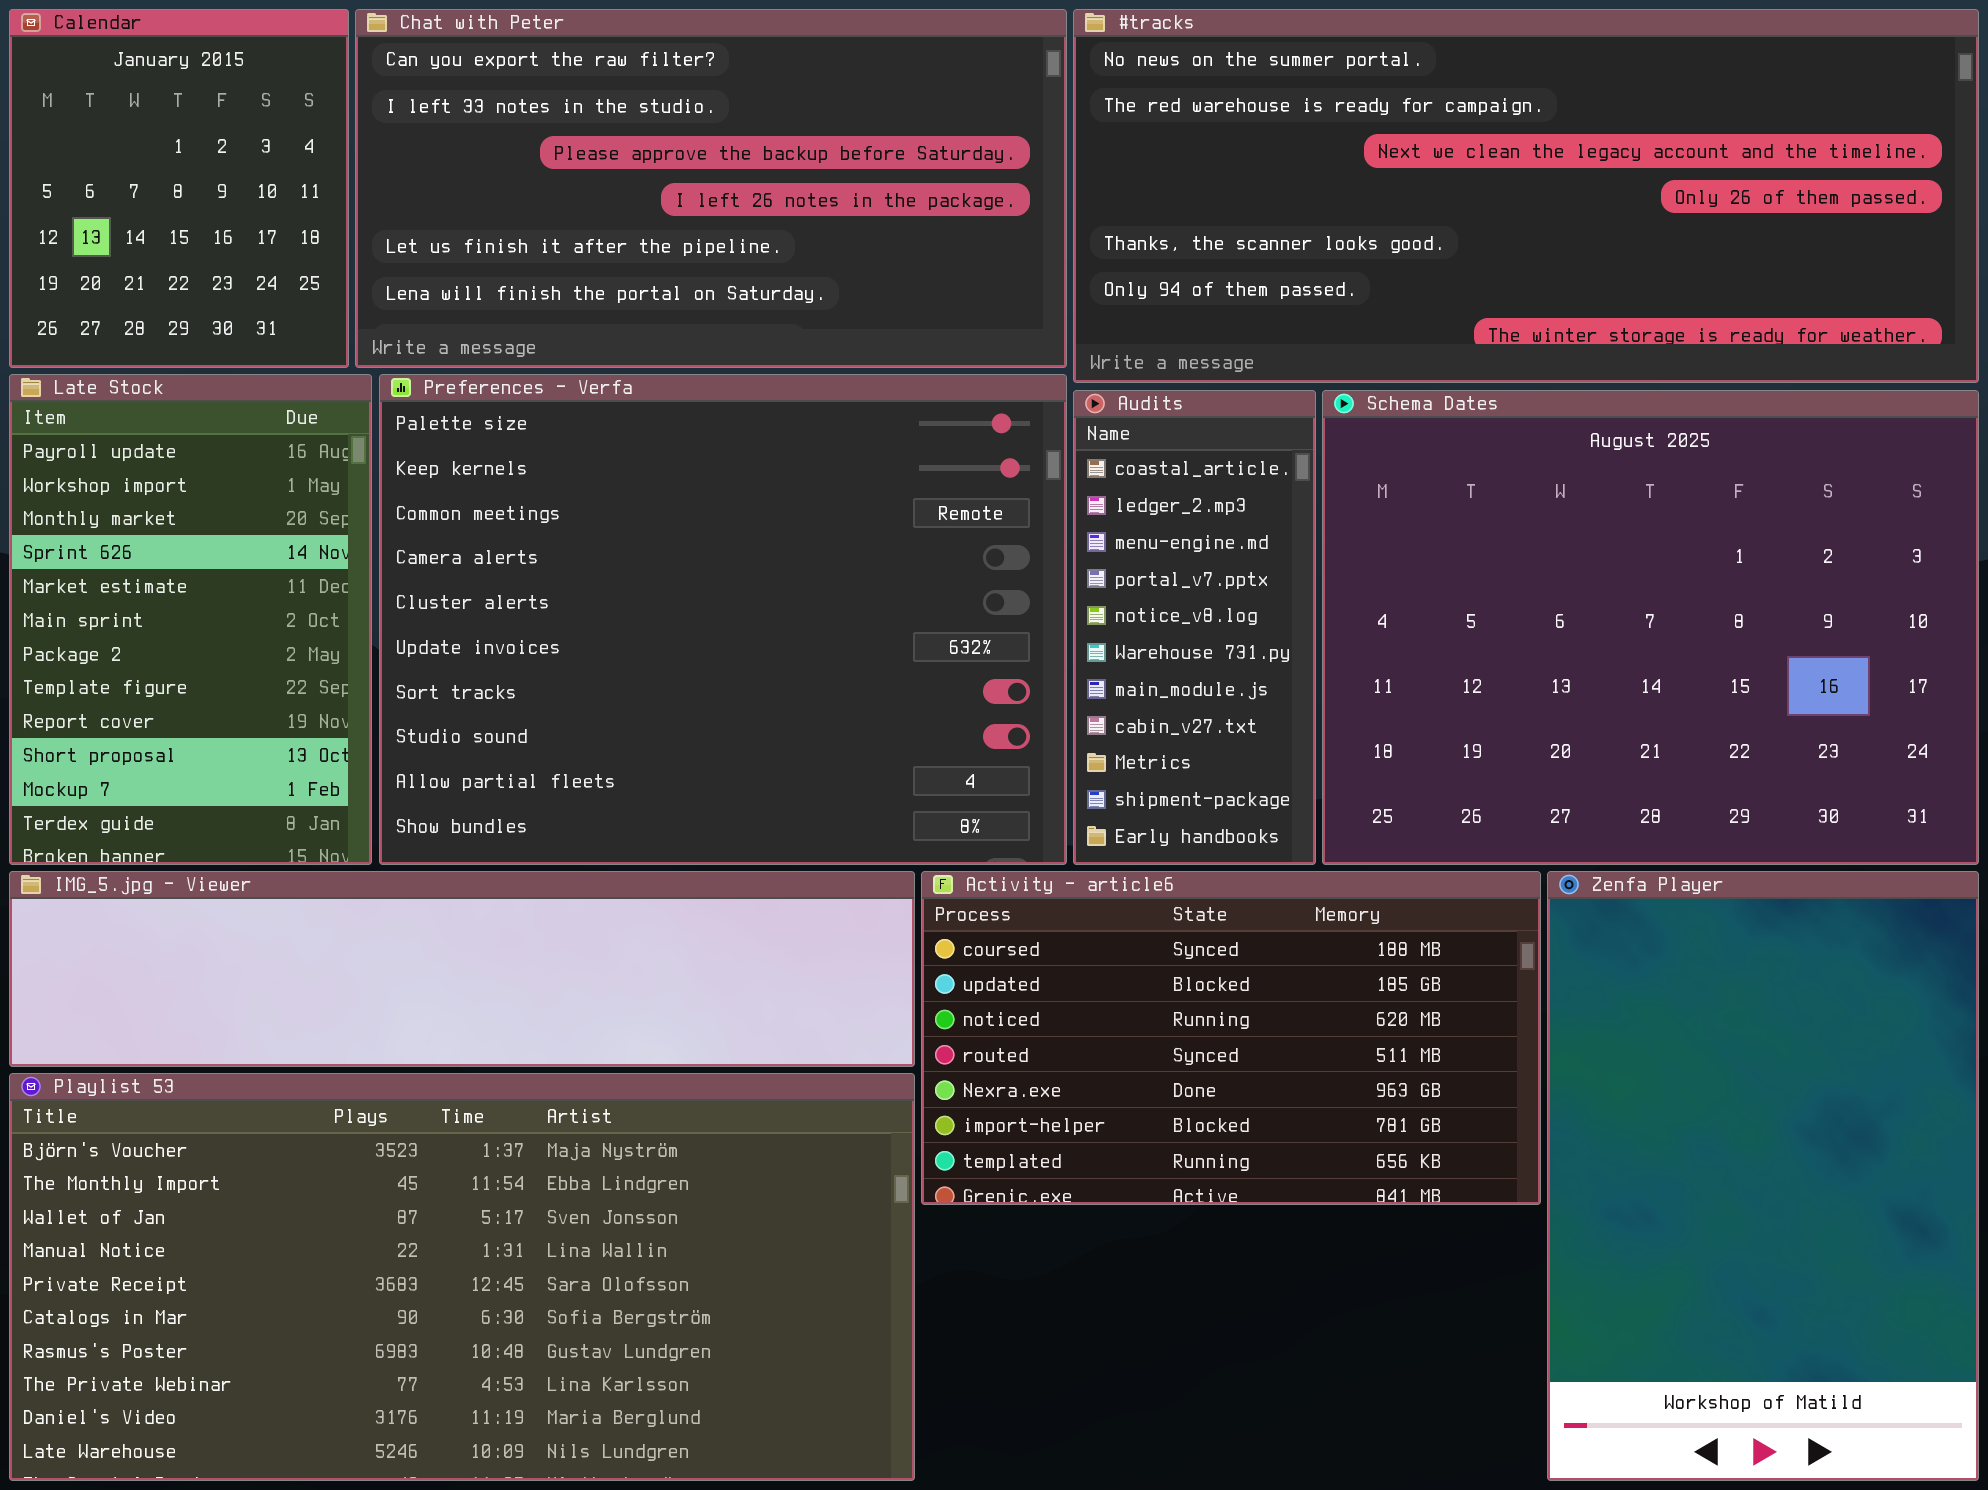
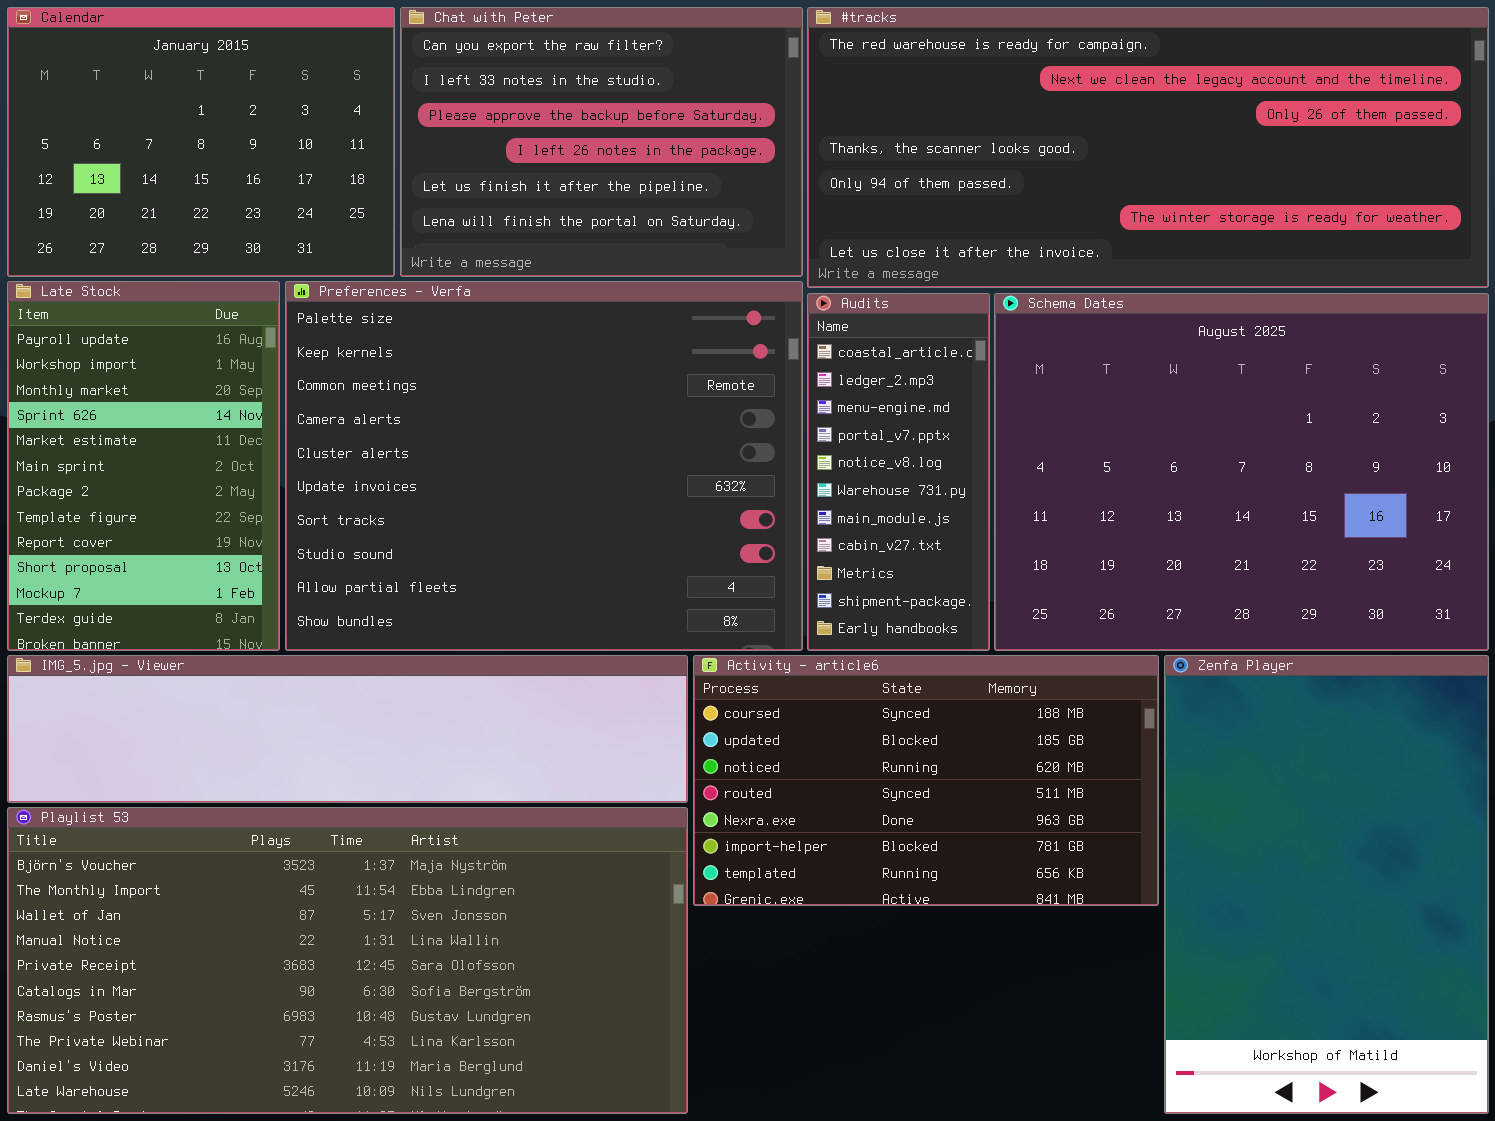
Calendar: [9,9,349,368] -> [7,7,395,277], resized
Chat with Peter: [355,9,1067,368] -> [400,7,803,277], resized
#tracks: [1073,9,1979,383] -> [807,7,1489,288], scrolled down 1 row

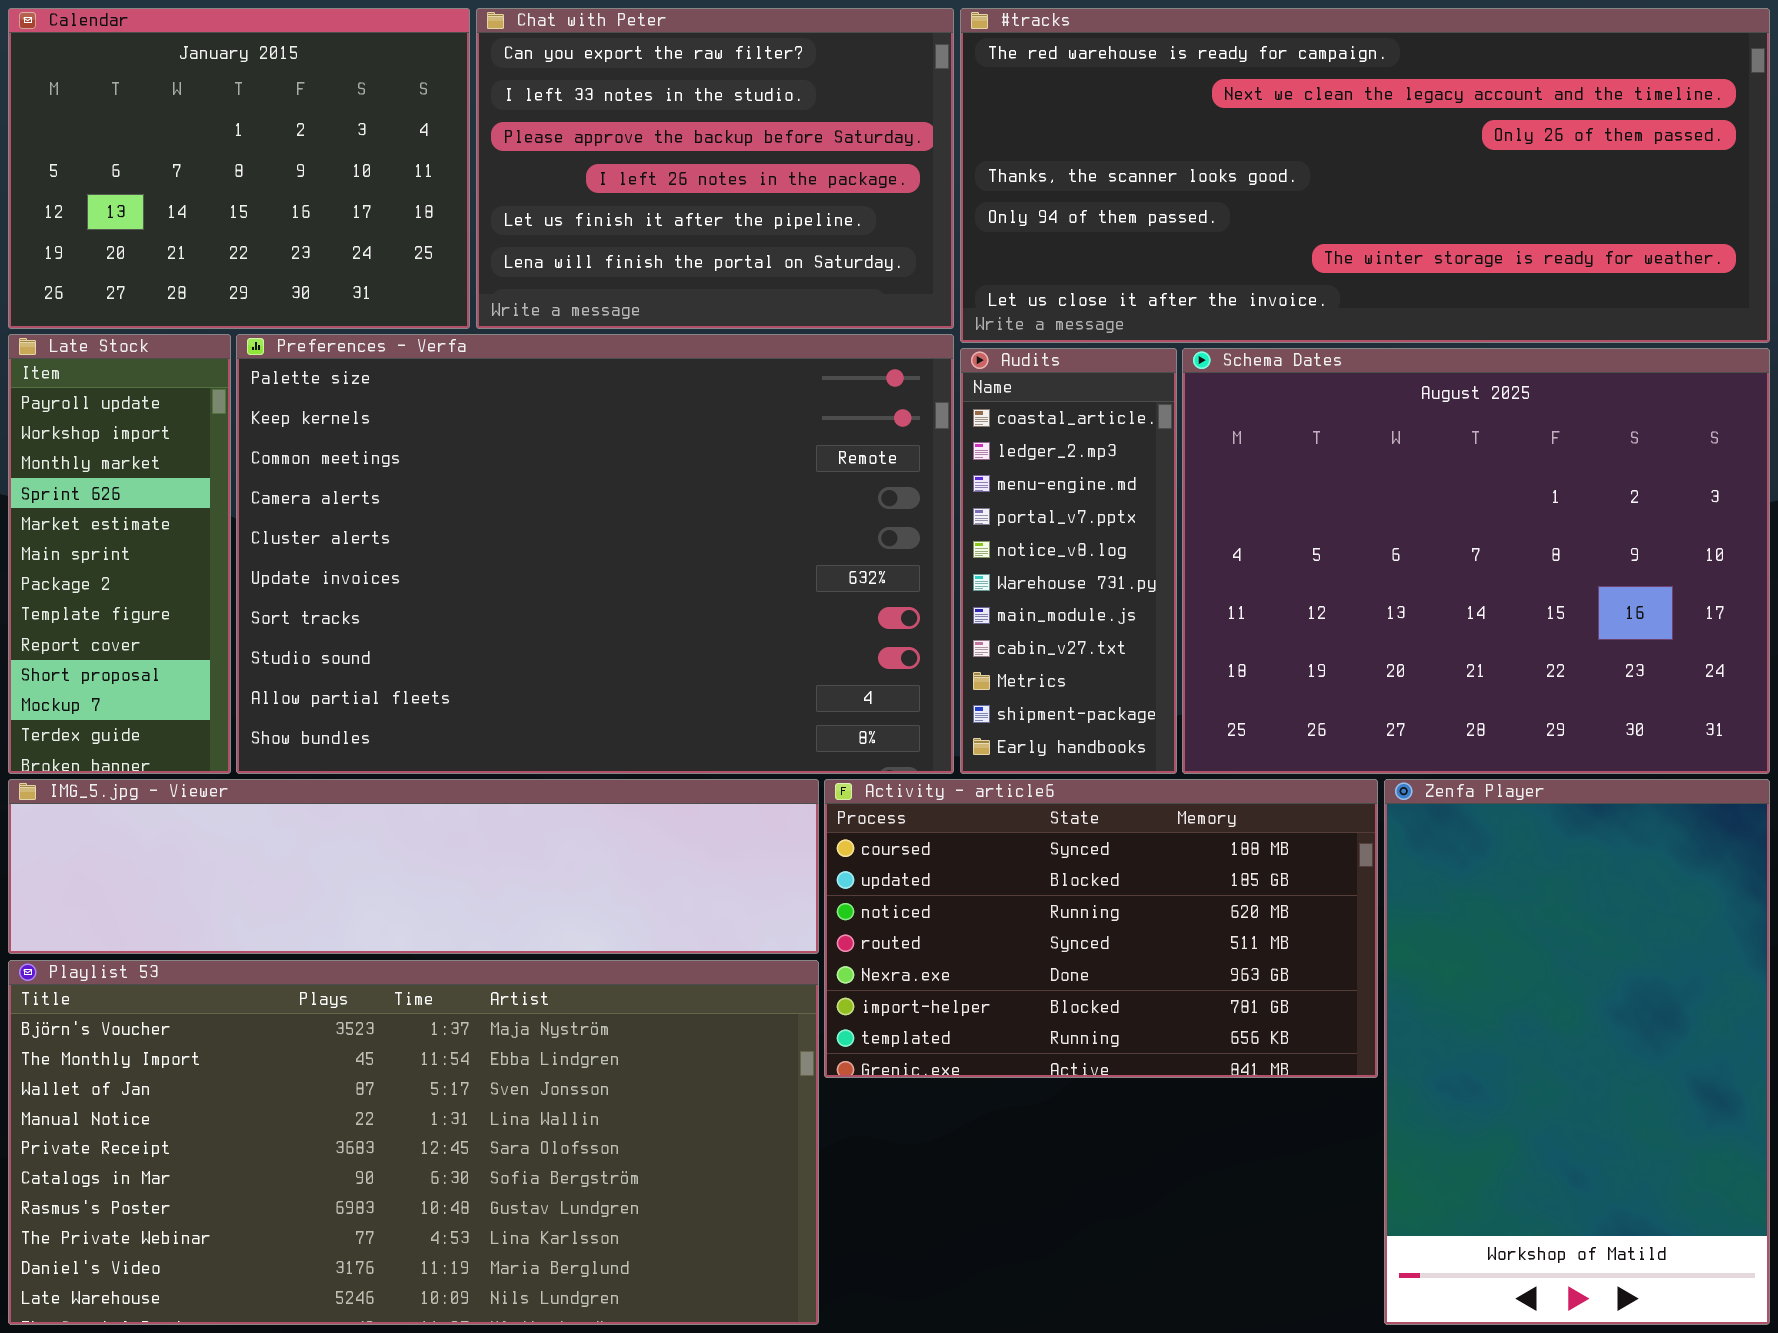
Late Stock: [7,281,280,651] -> [8,334,231,774], resized
Preferences - Verfa: [285,281,803,651] -> [236,334,954,774], resized

